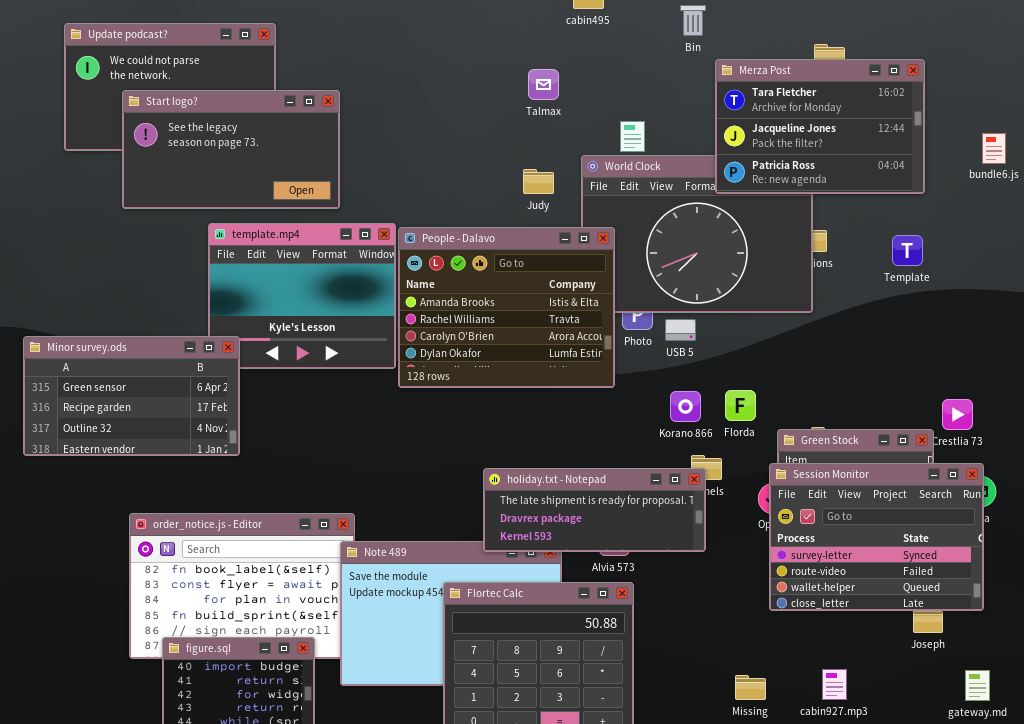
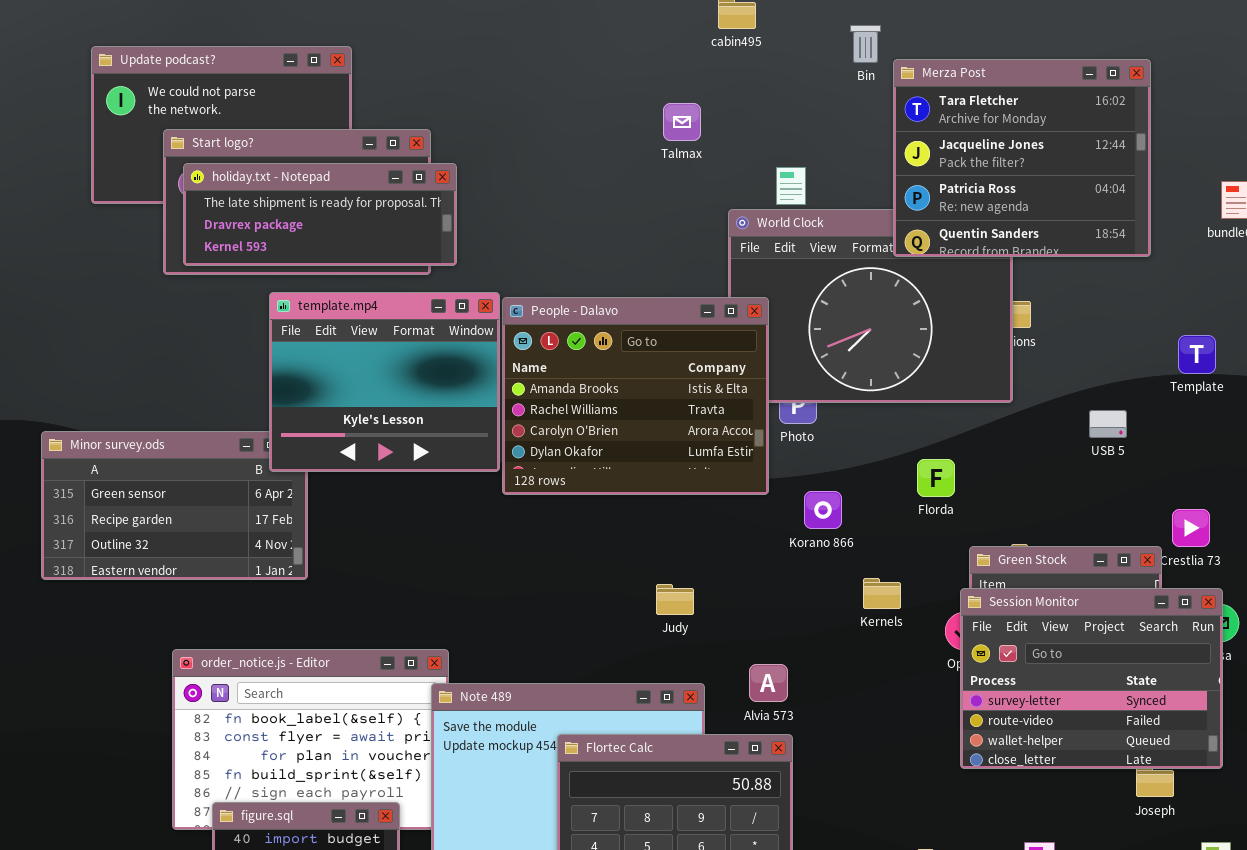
Merza Post: [715,59,925,194] -> [893,59,1151,257], resized
Judy: [523,169,554,194] -> [656,584,694,615], moved
template.mp4: [208,223,396,369] -> [269,292,500,472], raised
Template: [892,235,923,266] -> [1178,335,1216,374], moved
USB 5: [665,319,696,341] -> [1089,410,1127,438], moved
Florda: [725,390,756,421] -> [917,459,955,497], moved
Korano 866: [670,391,701,422] -> [804,491,842,529], moved
holiday.txt - Notepad: [483,468,706,552] -> [183,163,457,266], moved

